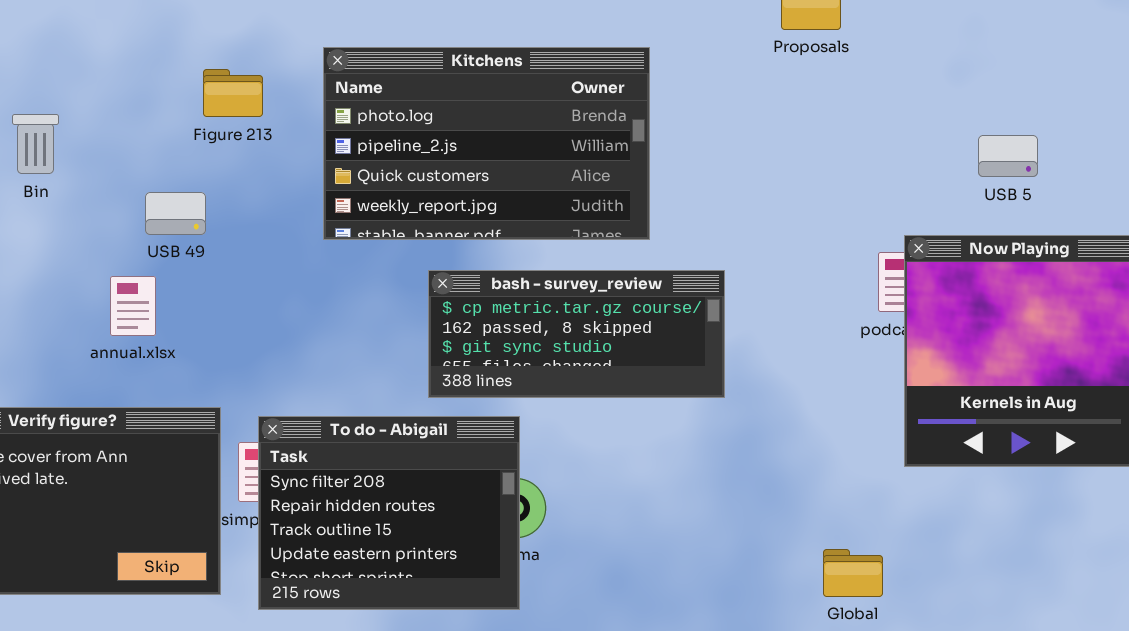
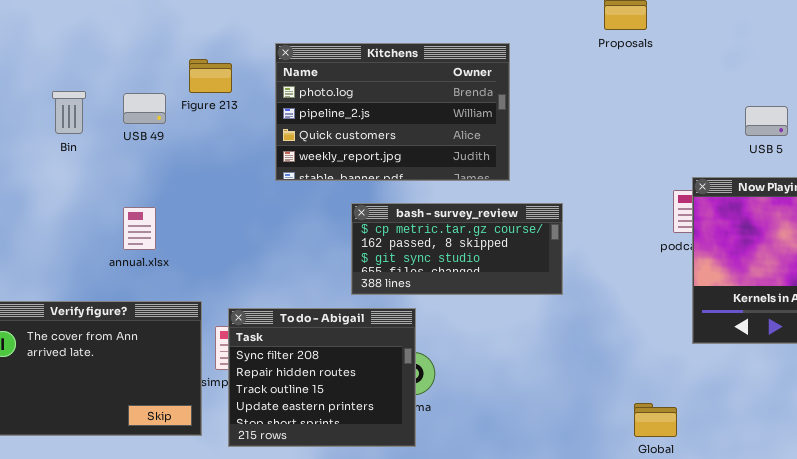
USB 49: [145,192,206,235] -> [123,93,166,124], moved

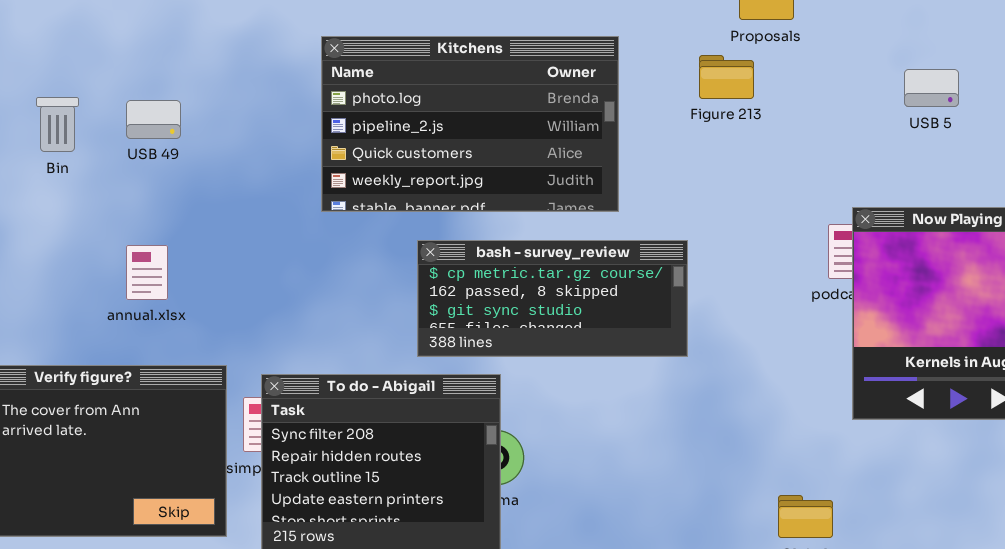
Figure 213: [189,59,232,93] -> [699,55,754,99], moved
USB 5: [745,106,788,136] -> [904,69,959,107], moved

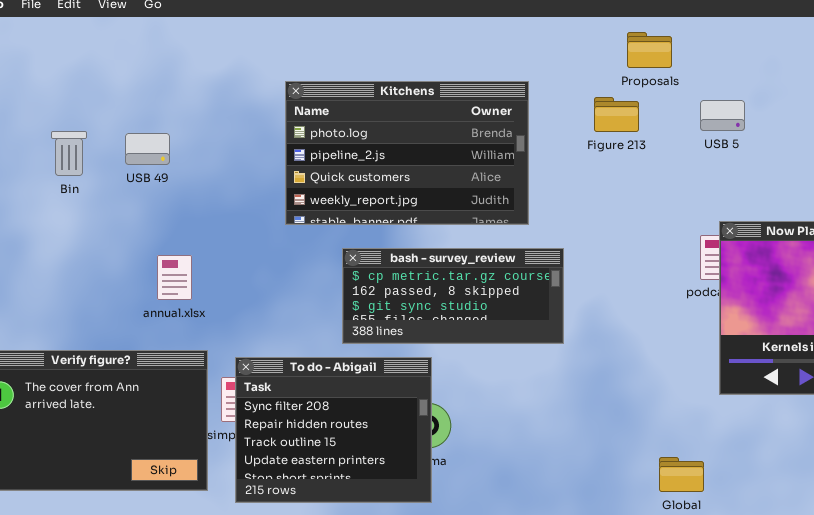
USB 5: [904,69,959,107] -> [700,100,745,131], moved
bash - survey_review: [417,240,688,357] -> [342,248,564,344], moved
annual.xlsx: [126,245,168,300] -> [157,255,192,300], moved

